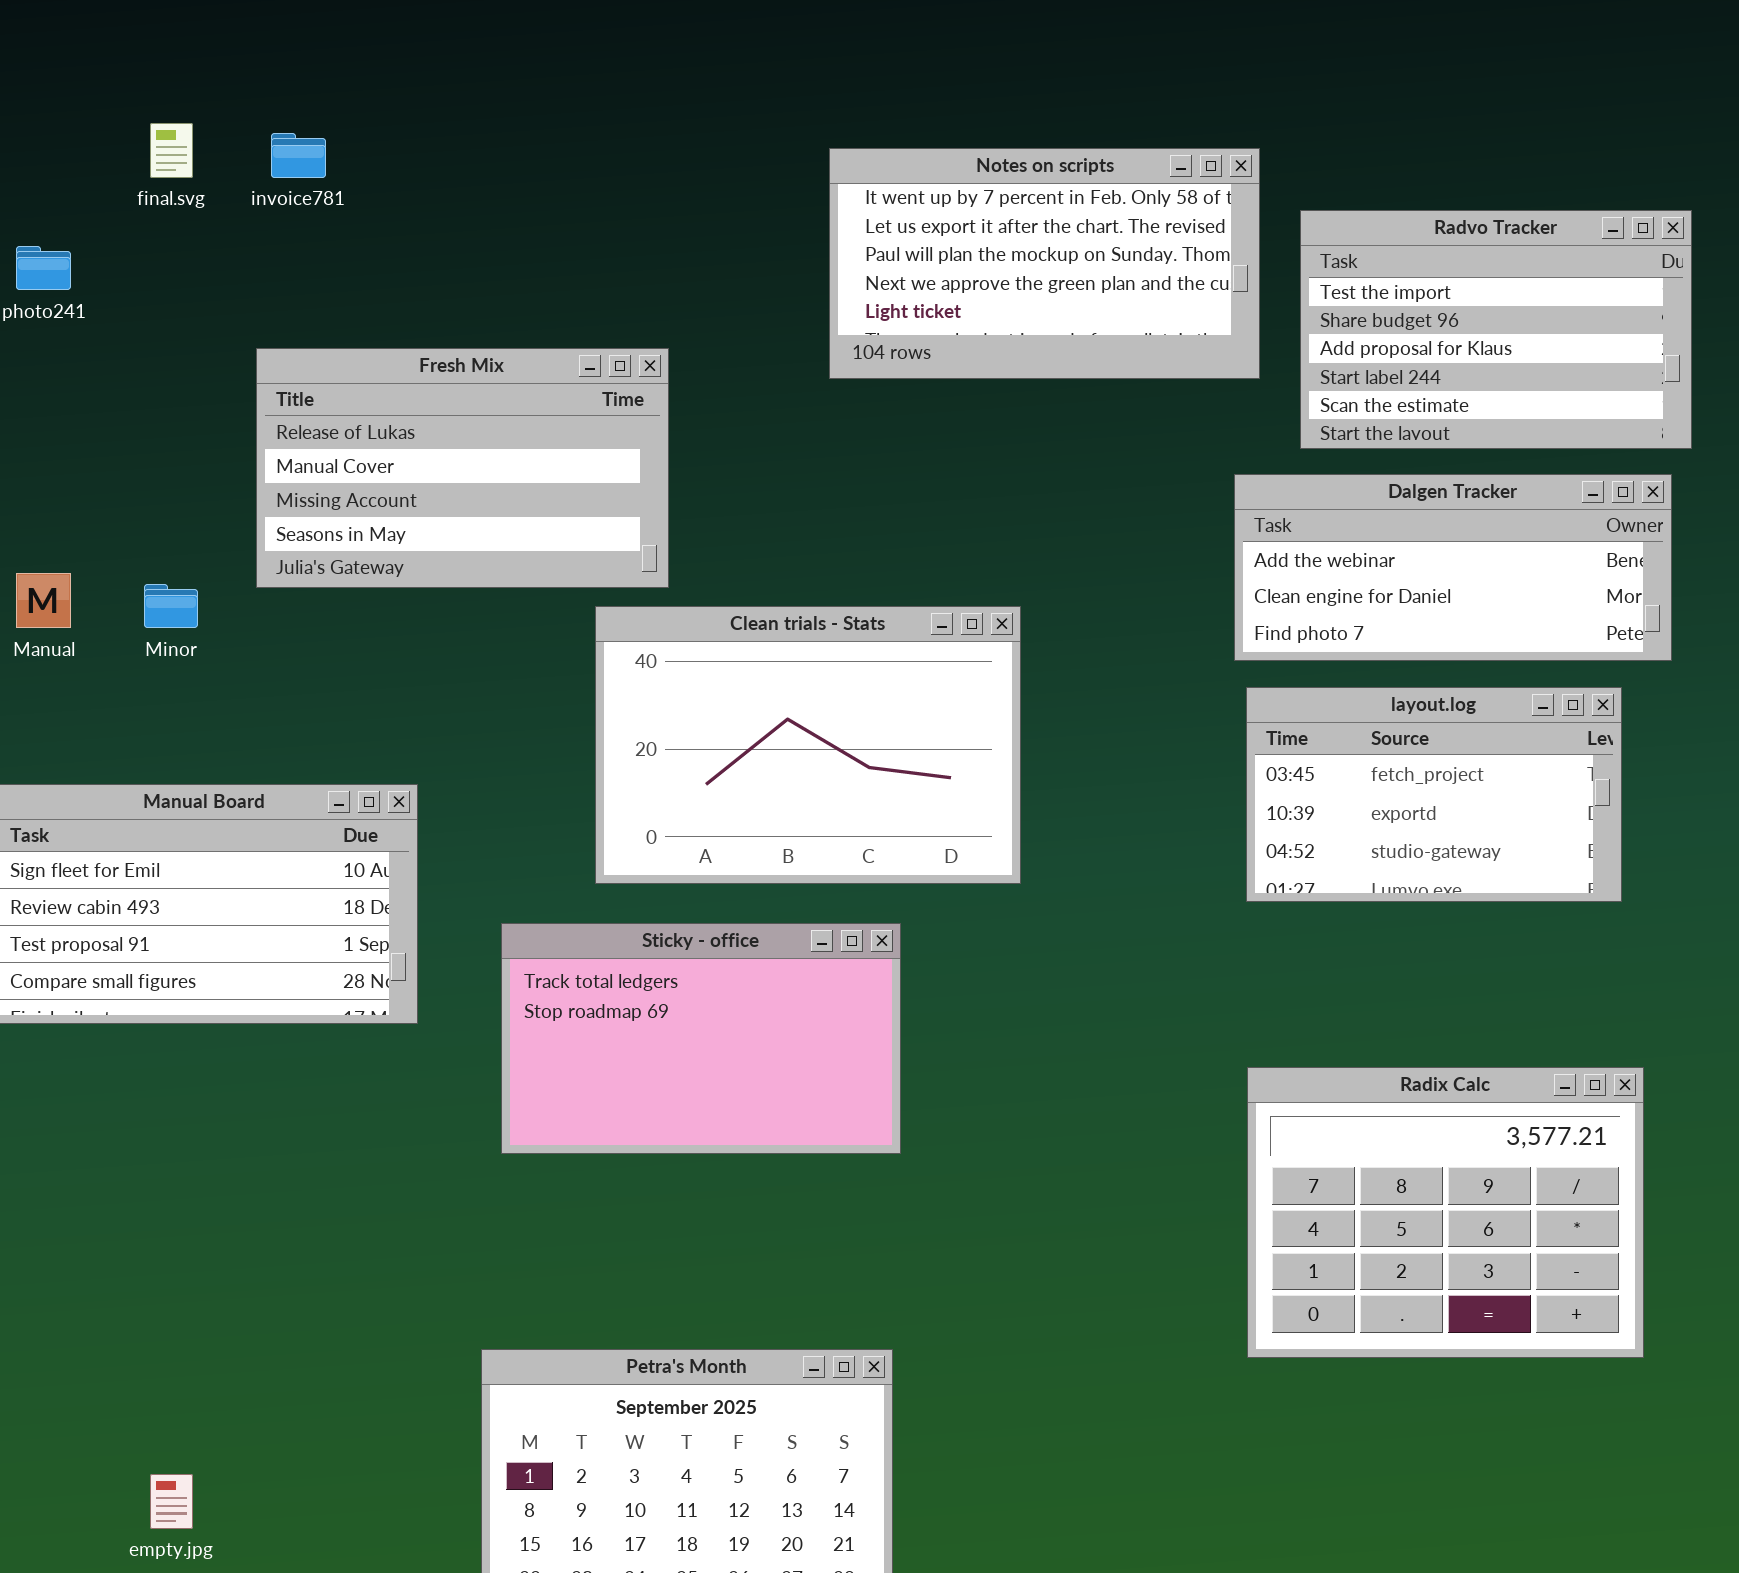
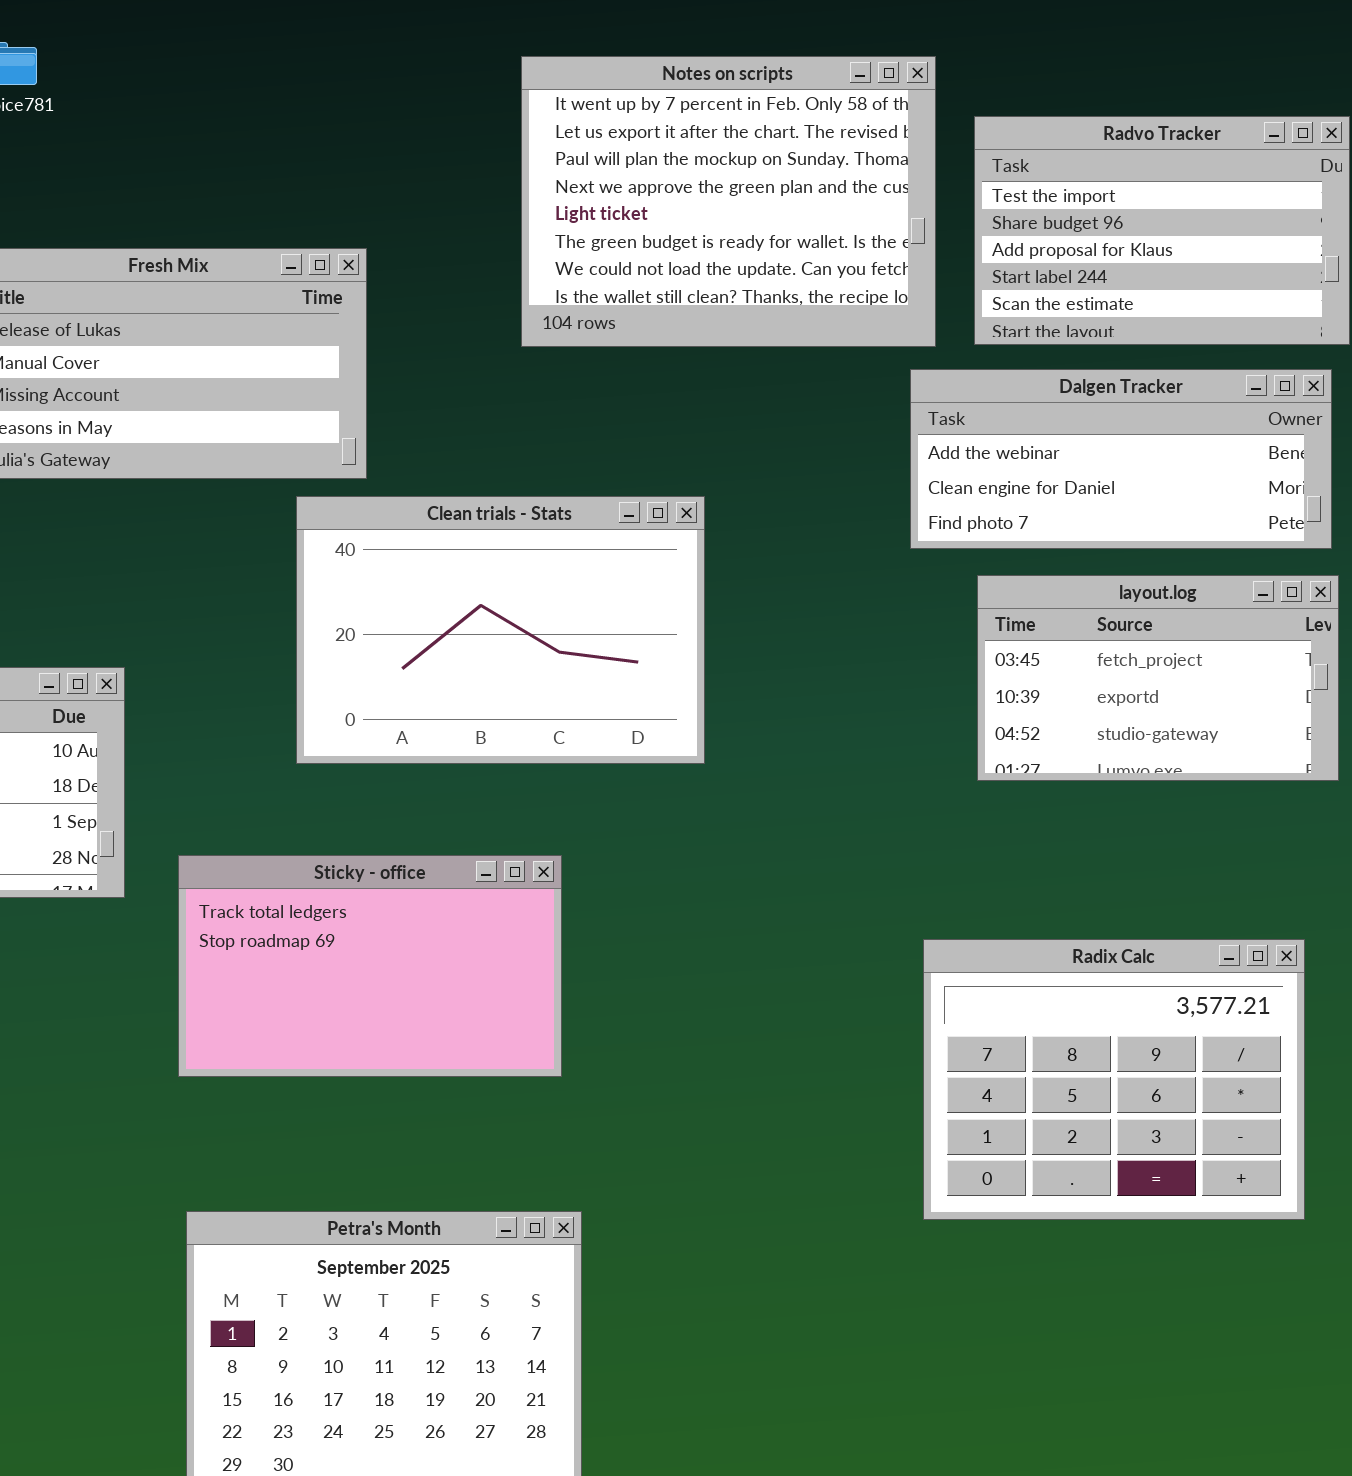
Notes on scripts: [829,148,1260,379] -> [521,56,936,347], resized
layout.log: [1246,687,1622,902] -> [977,575,1339,781], moved
Sticky - office: [501,923,901,1154] -> [178,855,562,1077], moved

